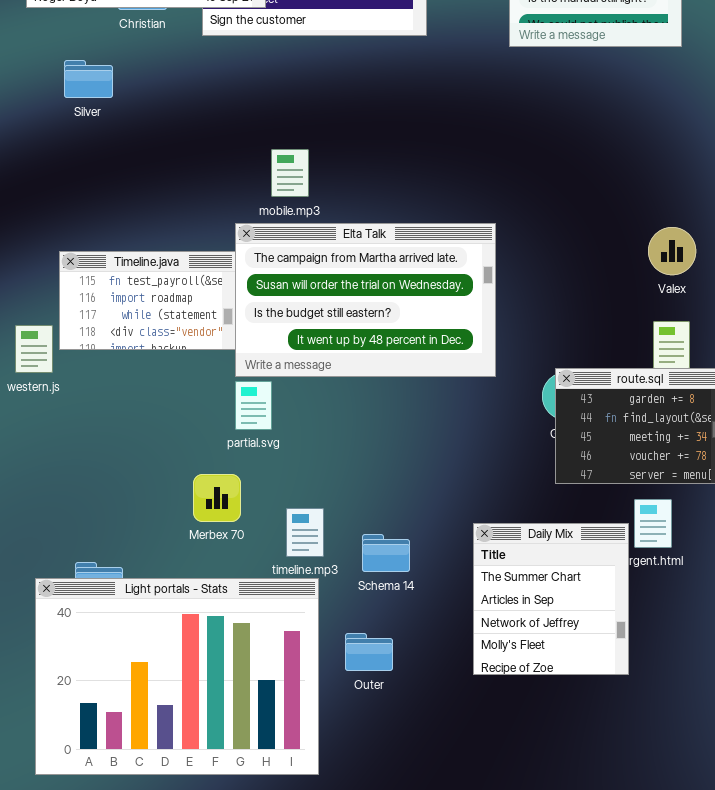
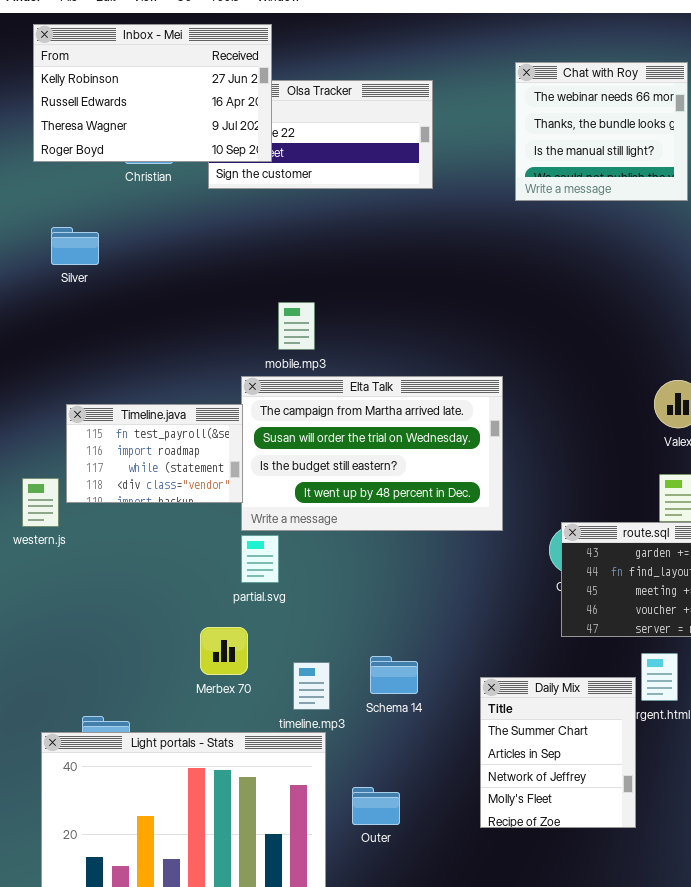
Silver: [64,60,113,98] -> [51,227,99,265], moved
Schema 14: [362,534,410,572] -> [370,656,418,694], moved

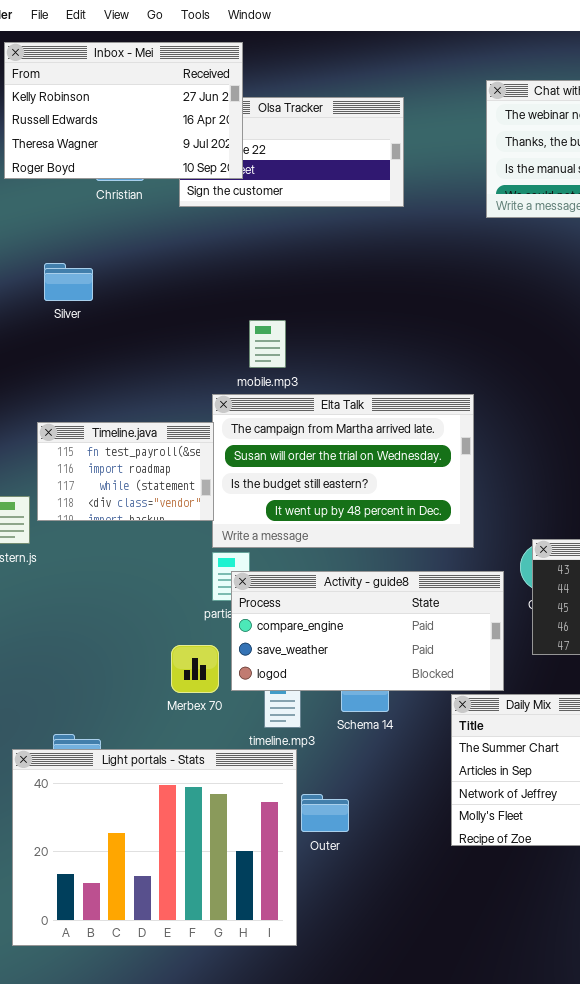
Silver: [51,227,99,265] -> [44,263,93,301], moved
Activity - guide8: none -> [231,571,504,691], opened
Outer: [352,787,400,825] -> [301,794,349,832], moved

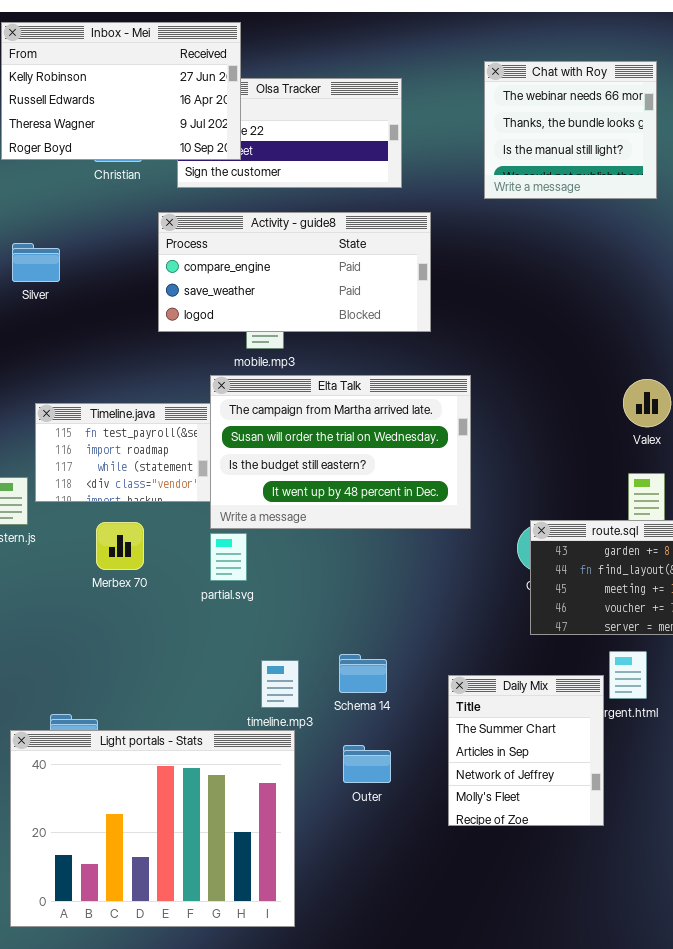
Silver: [44,263,93,301] -> [12,243,60,282], moved
Activity - guide8: [231,571,504,691] -> [158,212,431,332], moved
Merbex 70: [171,645,219,693] -> [96,522,144,570], moved
Outer: [301,794,349,832] -> [343,745,391,783], moved

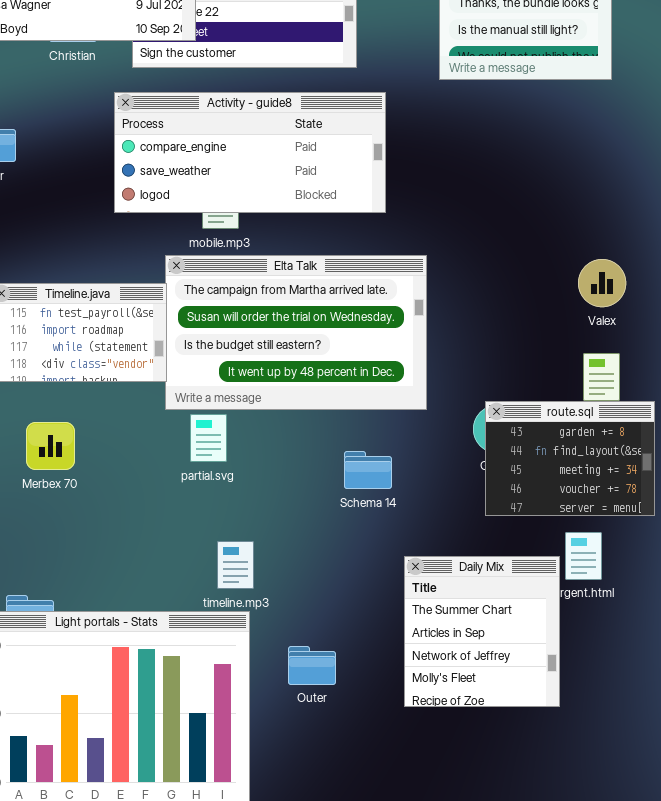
Merbex 70: [96,522,144,570] -> [26,422,75,470], moved
partial.svg: [210,533,247,581] -> [190,414,227,462], moved
Schema 14: [339,654,387,693] -> [344,451,392,489], moved
Outer: [343,745,391,783] -> [288,646,336,685], moved

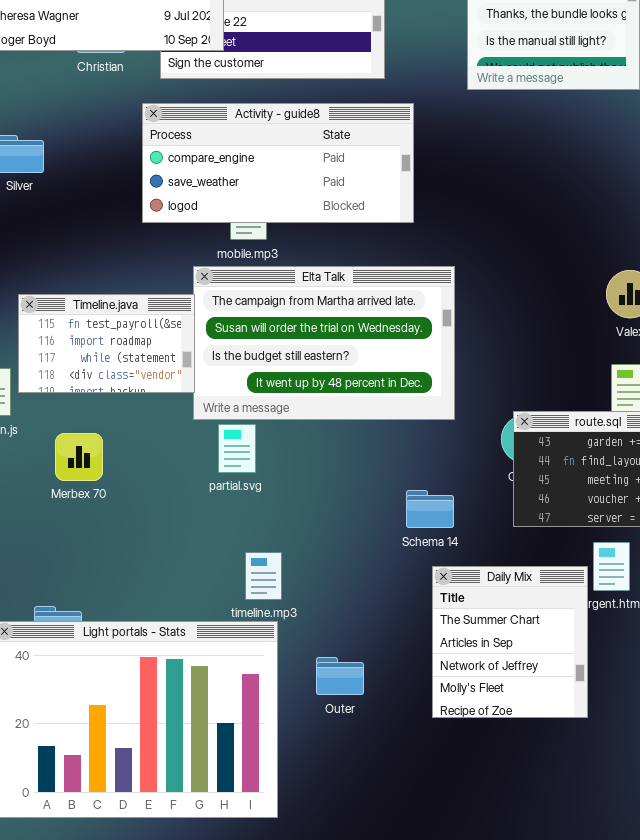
Schema 14: [344,451,392,489] -> [406,490,454,528], moved

